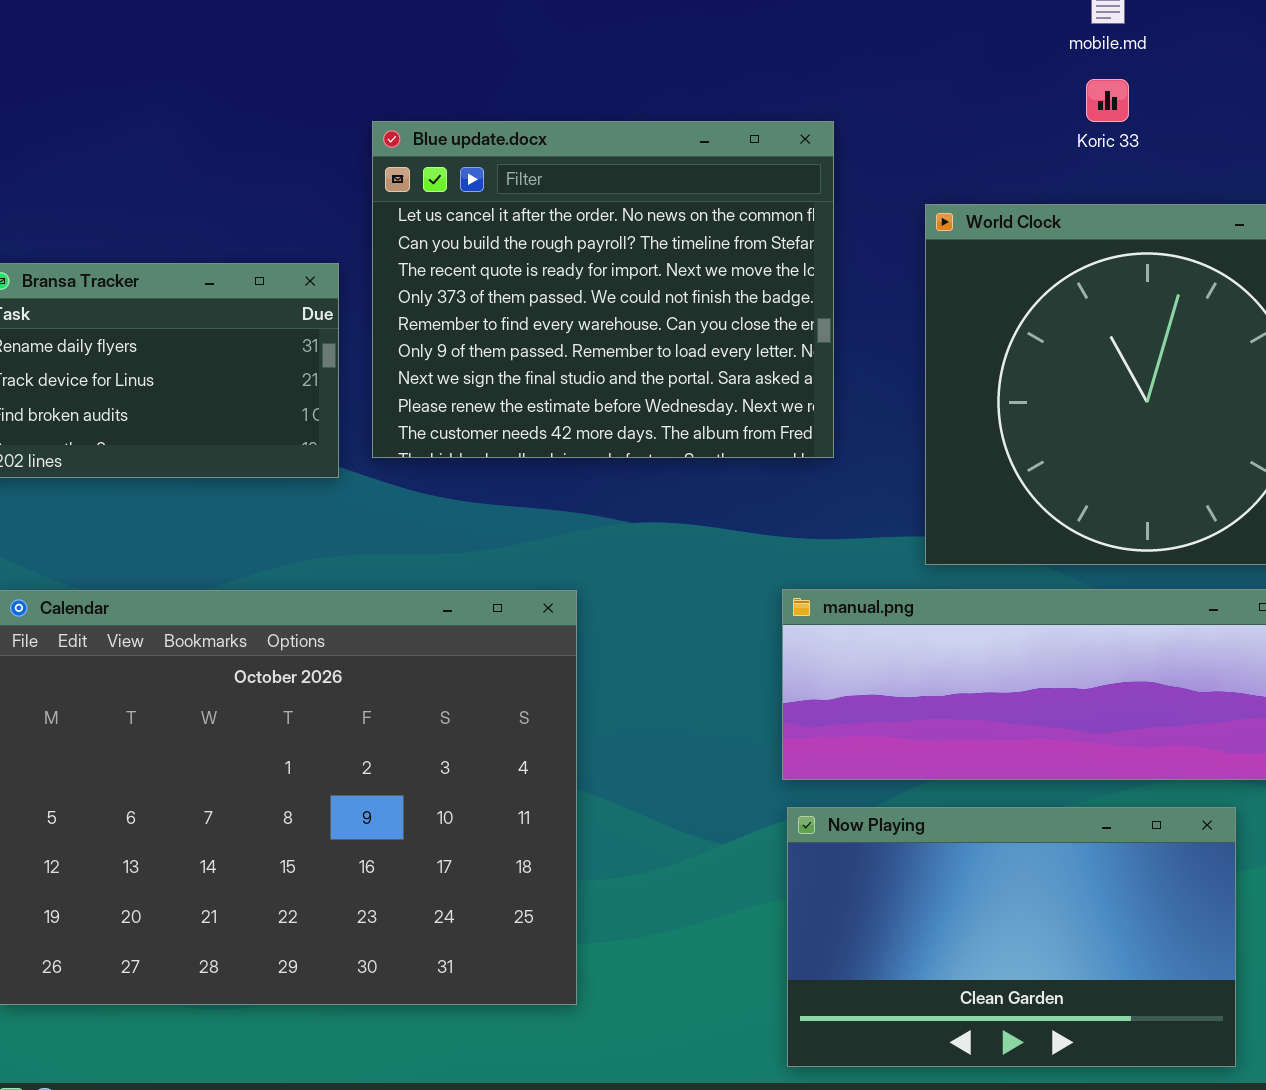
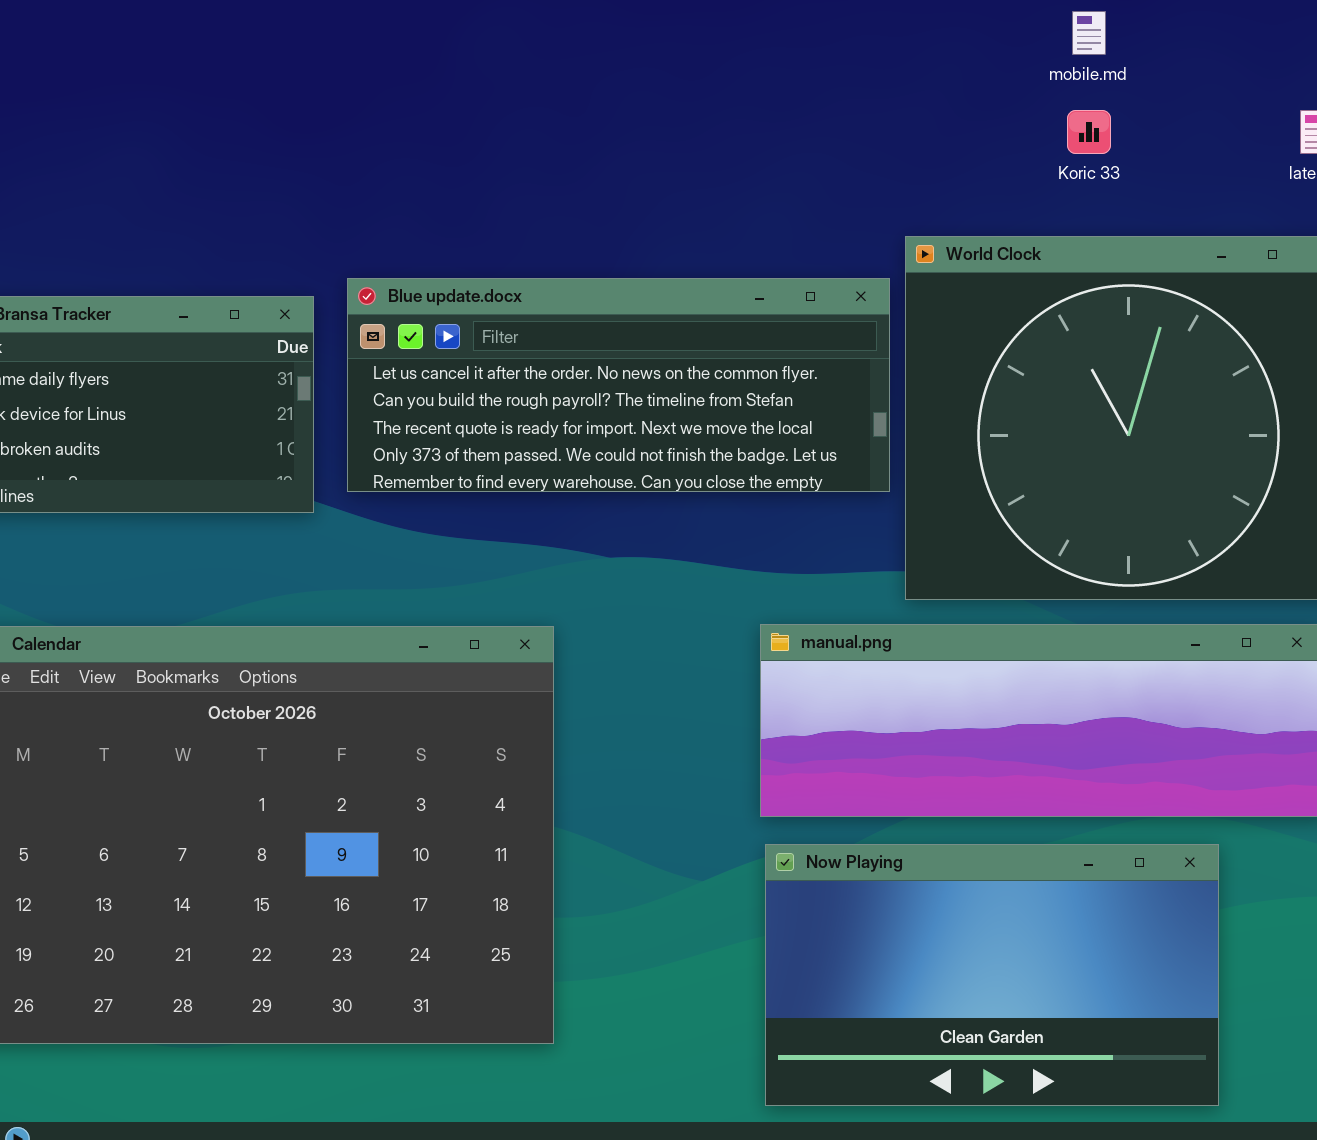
Blue update.docx: [372,121,834,458] -> [347,278,890,492], resized

